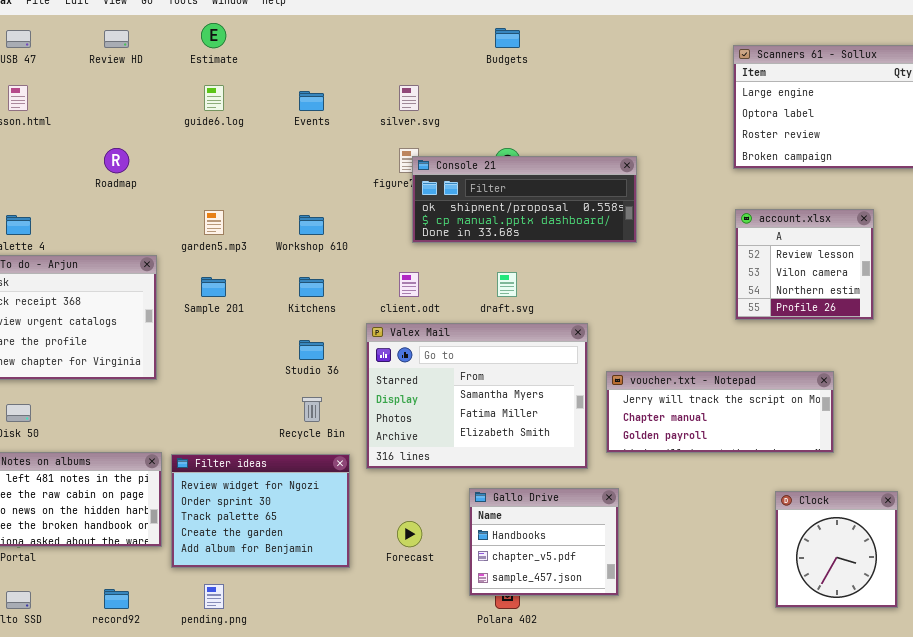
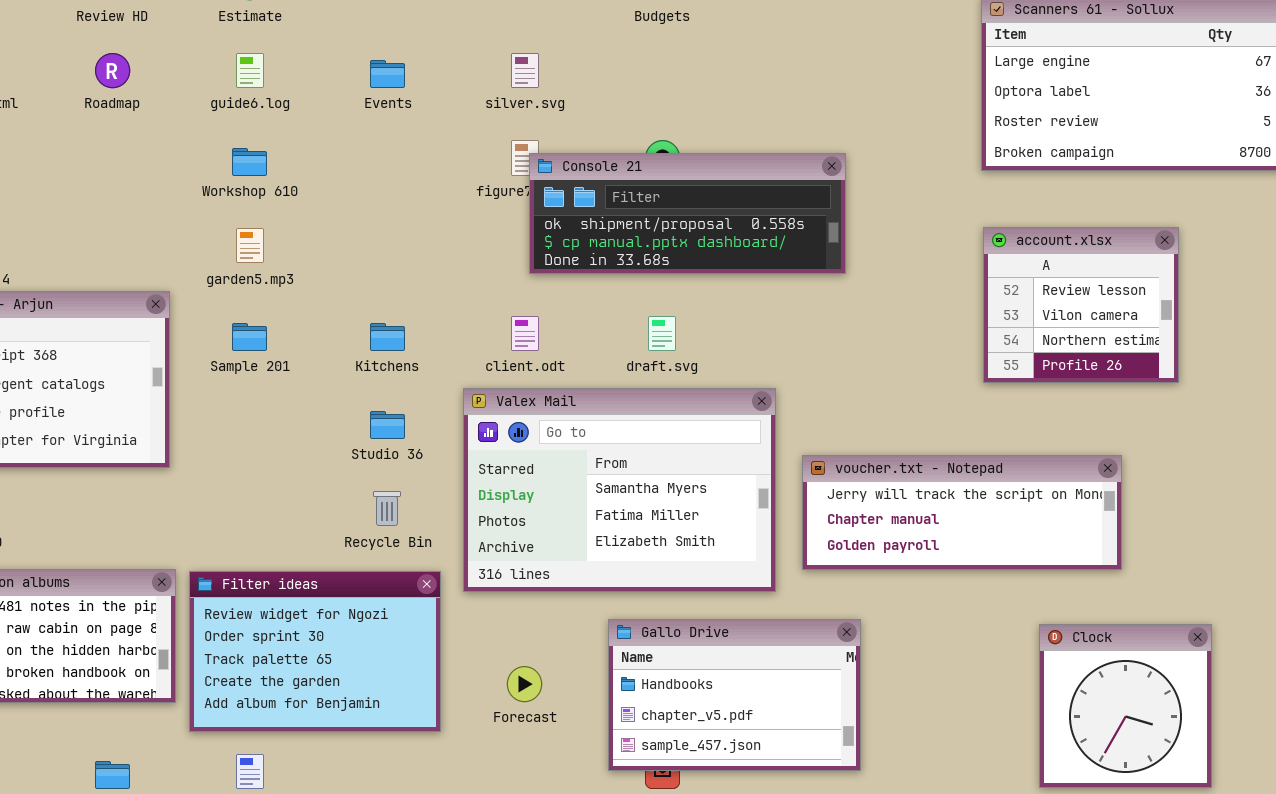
Roadmap: [104,148,129,173] -> [95,53,130,88], moved
Workshop 610: [299,215,324,235] -> [232,148,267,176], moved
Gallo Drive: [469,488,619,596] -> [608,619,861,771], resized

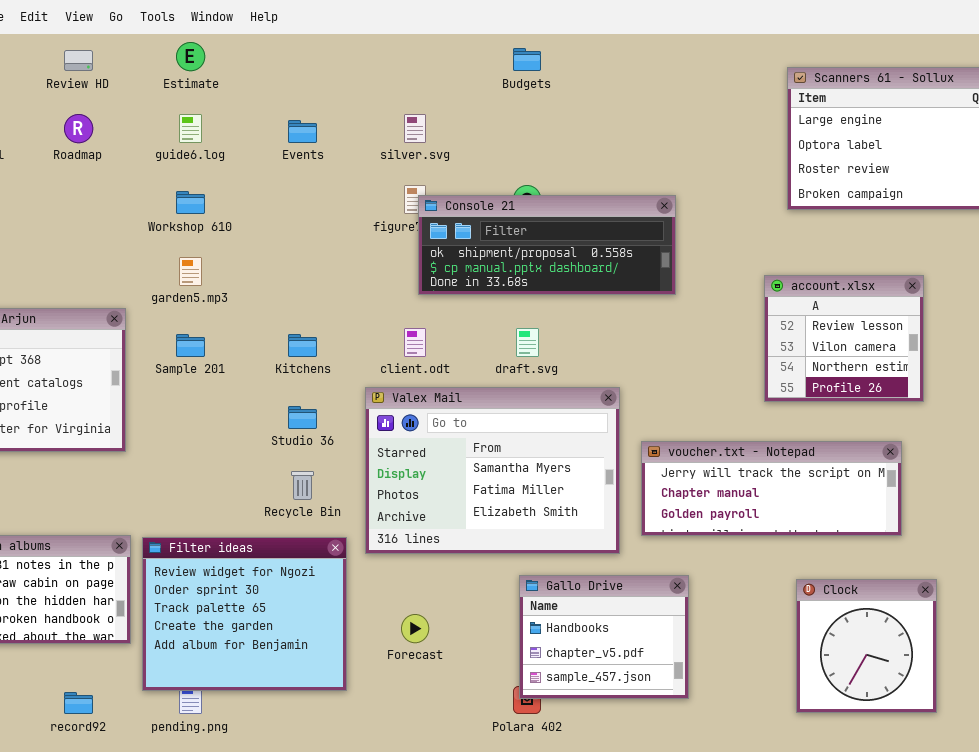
account.xlsx: [983,227,1179,383] -> [764,275,924,402], moved
Filter ideas: [189,571,441,732] -> [142,537,347,691], resized
Gallo Drive: [608,619,861,771] -> [519,575,689,699], resized
Clock: [1039,624,1212,788] -> [796,579,937,713], moved

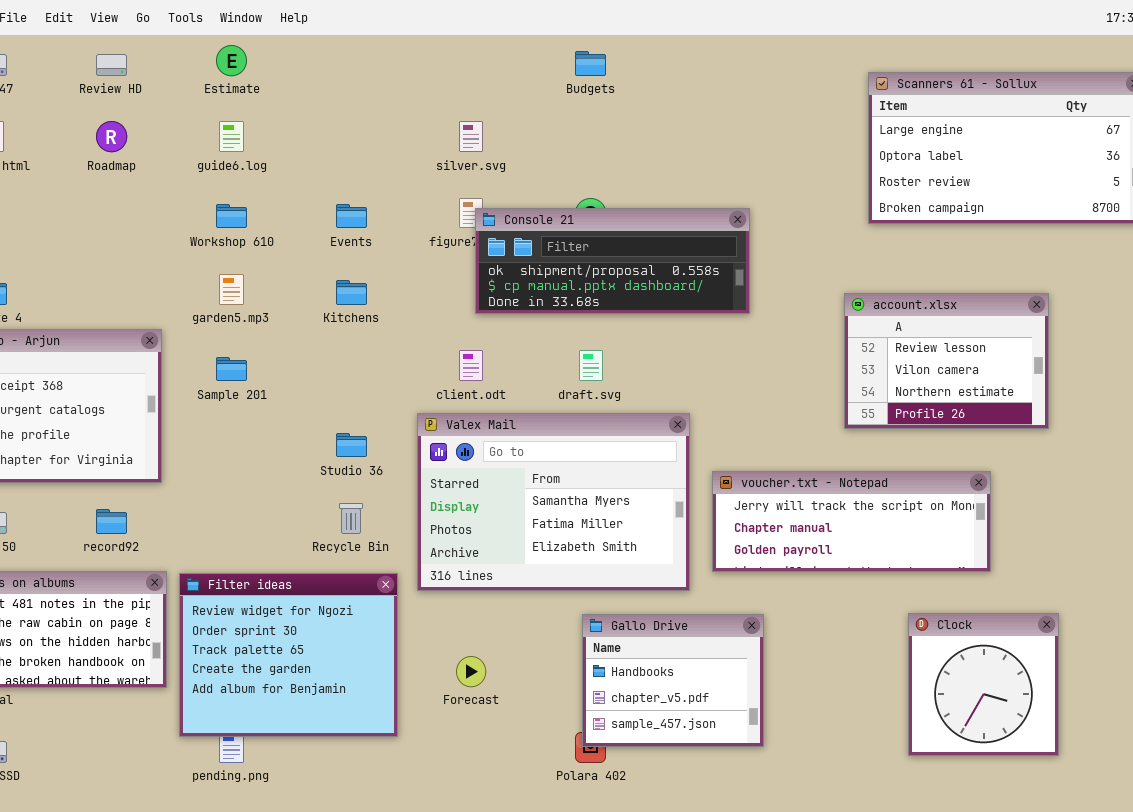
Events: [288,120,317,143] -> [336,204,367,228], moved
account.xlsx: [764,275,924,402] -> [844,293,1049,429], resized
Kitchens: [288,334,317,357] -> [336,280,367,305], moved
Clock: [796,579,937,713] -> [908,613,1059,756], moved
record92: [64,692,93,714] -> [96,509,127,534], moved

